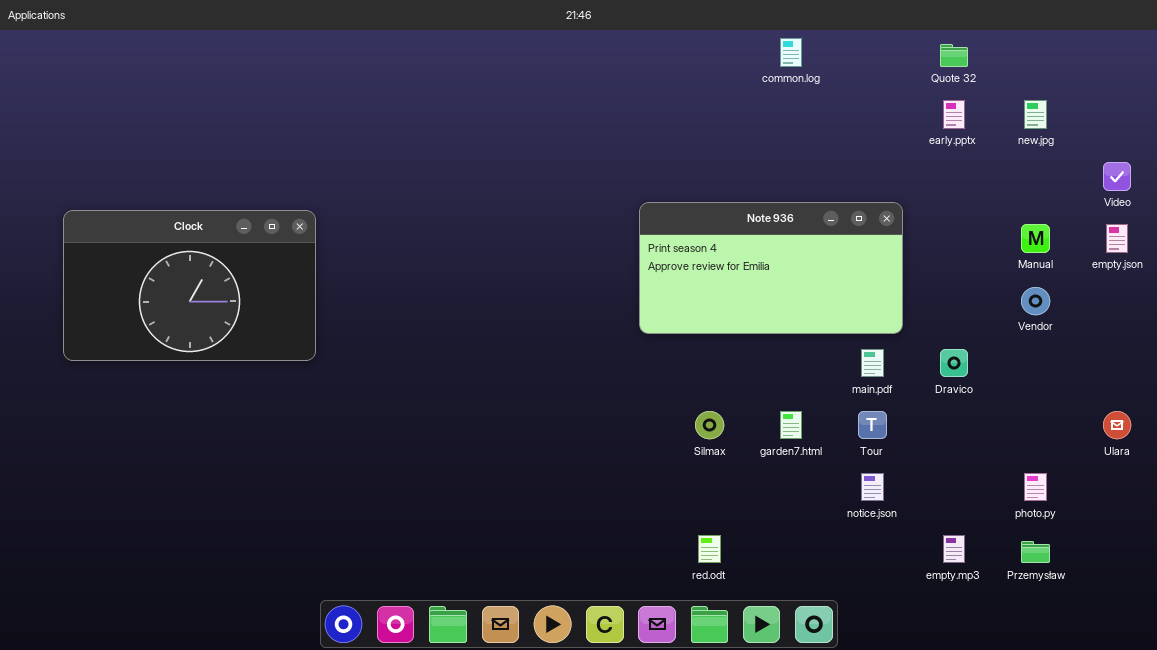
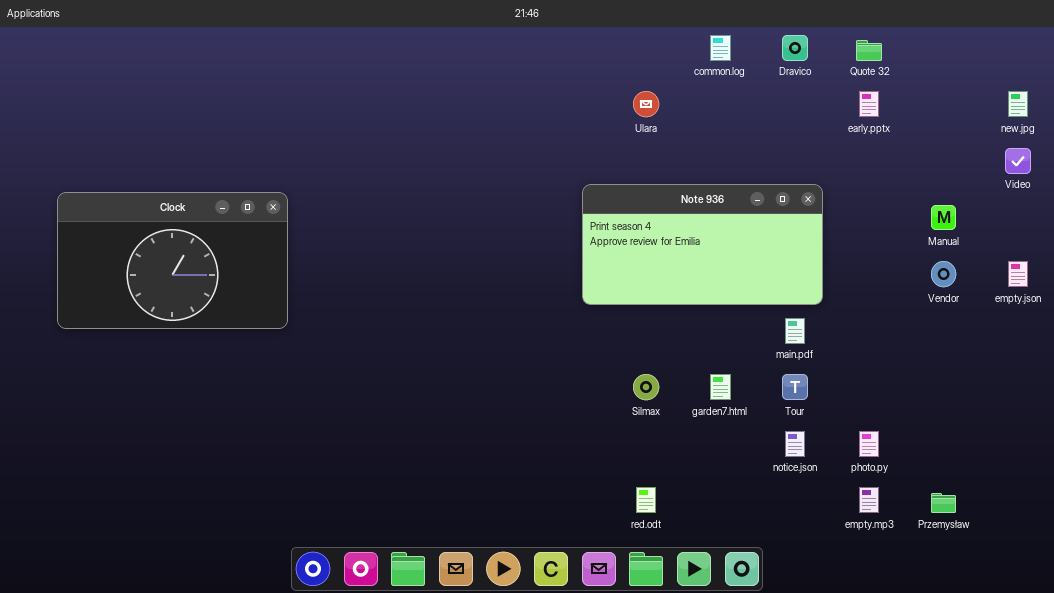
new.jpg: [1024,100,1047,129] -> [1008,91,1028,117], moved
empty.json: [1106,224,1128,253] -> [1008,261,1028,287], moved
Dravico: [940,349,968,377] -> [782,35,808,61], moved
Ulara: [1103,411,1131,439] -> [633,91,659,117], moved
photo.py: [1024,473,1047,501] -> [859,431,879,457], moved

